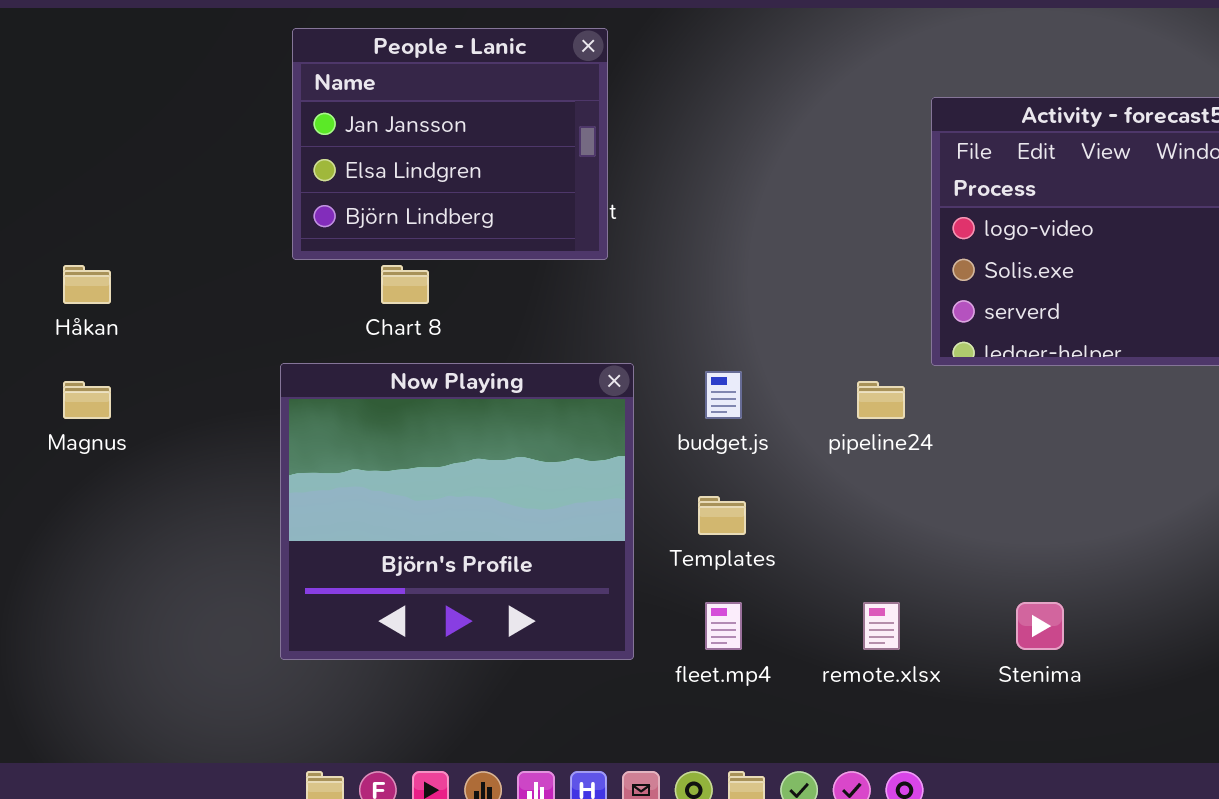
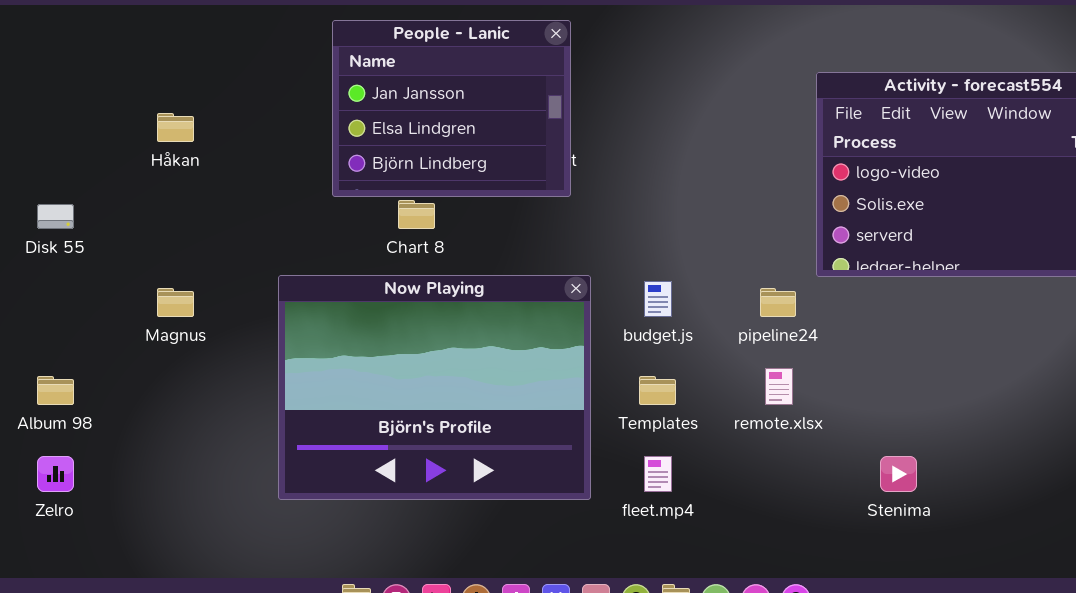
Håkan: [63,265,111,304] -> [157,113,194,142], moved
Now Playing: [280,363,634,660] -> [278,275,591,500], resized
remote.xlsx: [863,602,900,650] -> [765,368,793,405], moved

